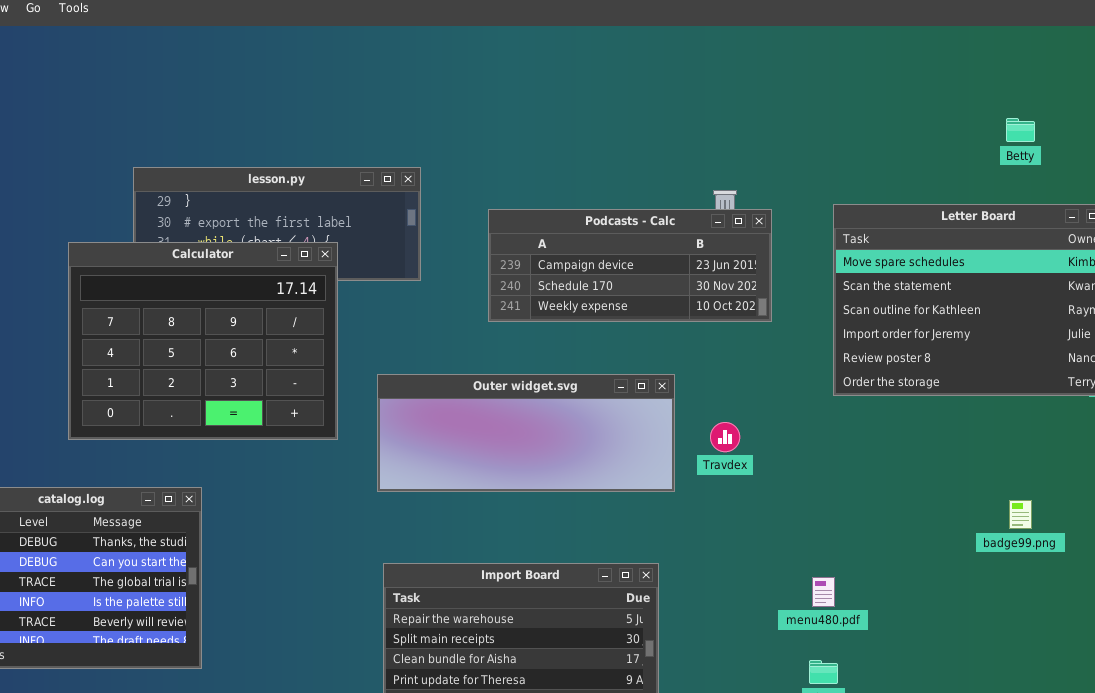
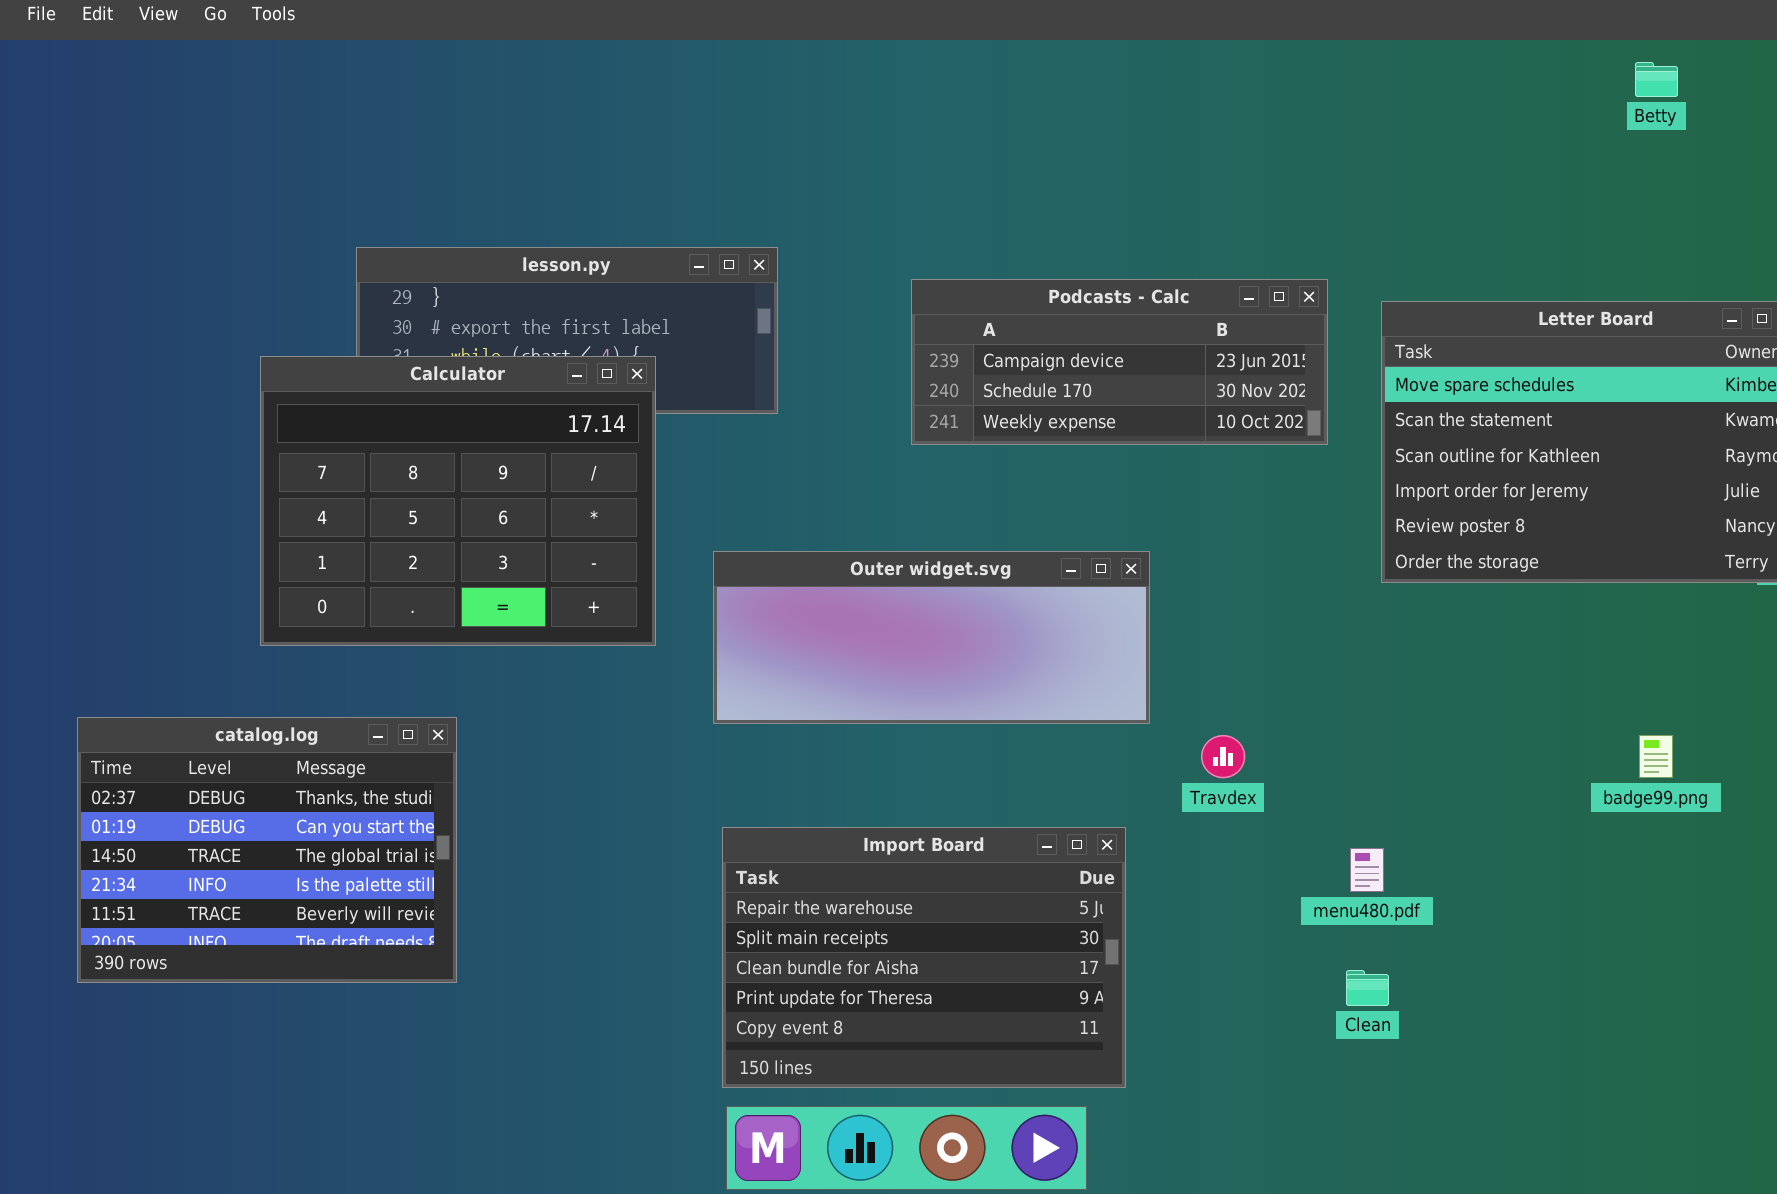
Betty: [1006,118,1035,142] -> [1635,62,1678,97], moved
Podcasts - Calc: [488,209,772,322] -> [911,279,1328,445], moved
Travdex: [710,422,740,452] -> [1201,735,1245,778], moved

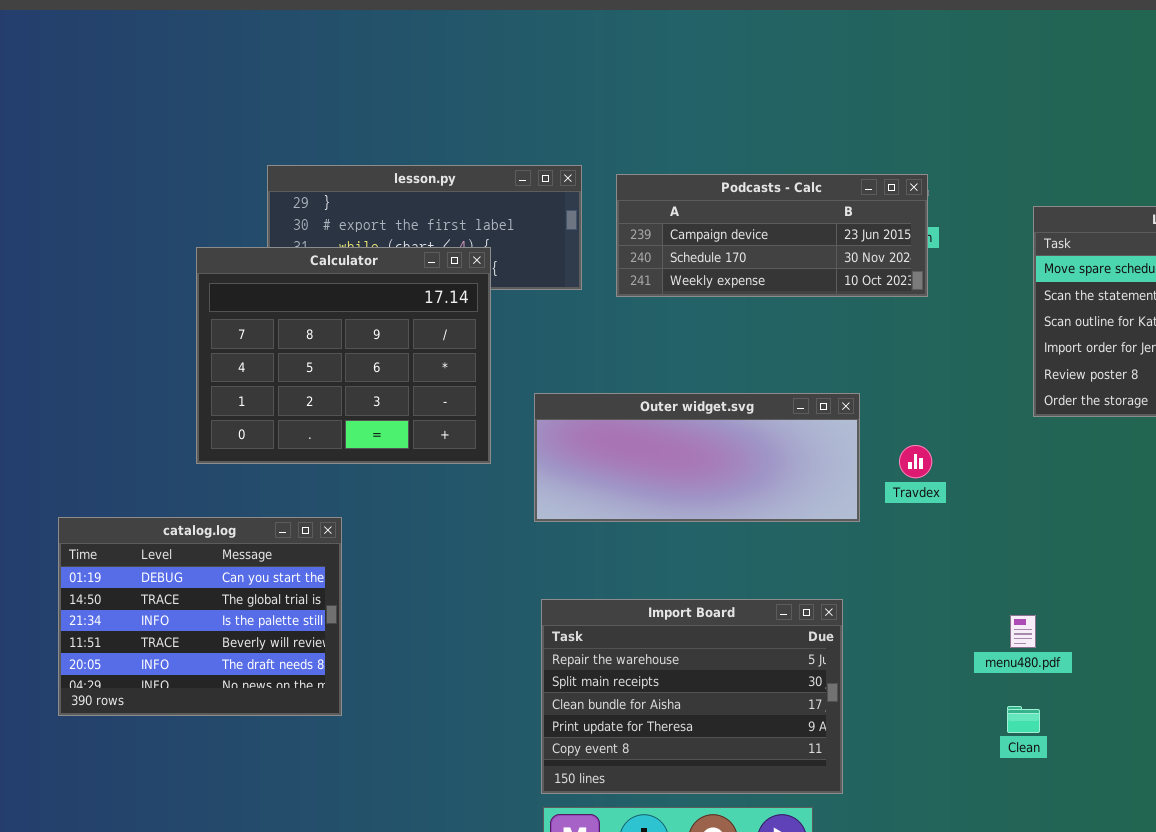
Podcasts - Calc: [911,279,1328,445] -> [616,174,928,297], moved
catalog.log: [77,717,457,983] -> [58,517,342,716], scrolled down 1 row
Travdex: [1201,735,1245,778] -> [899,445,932,478], moved

